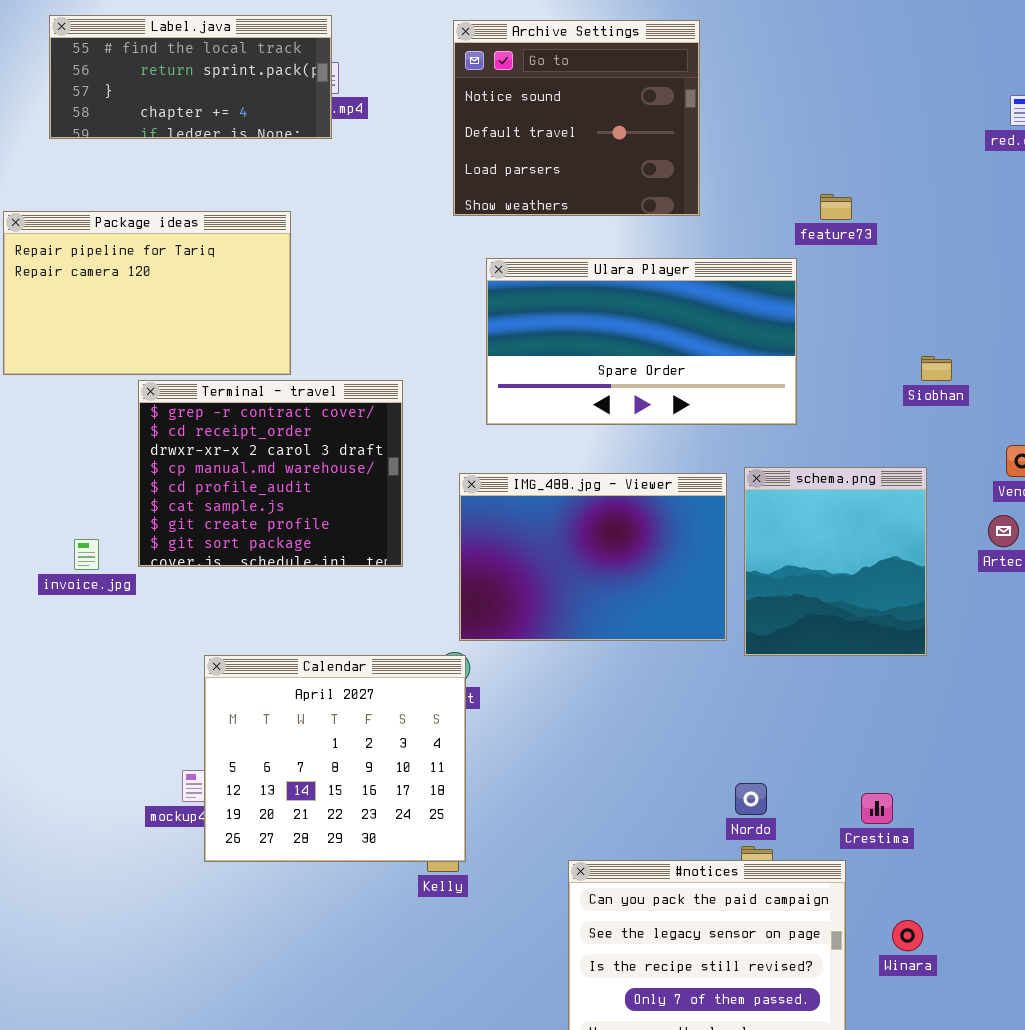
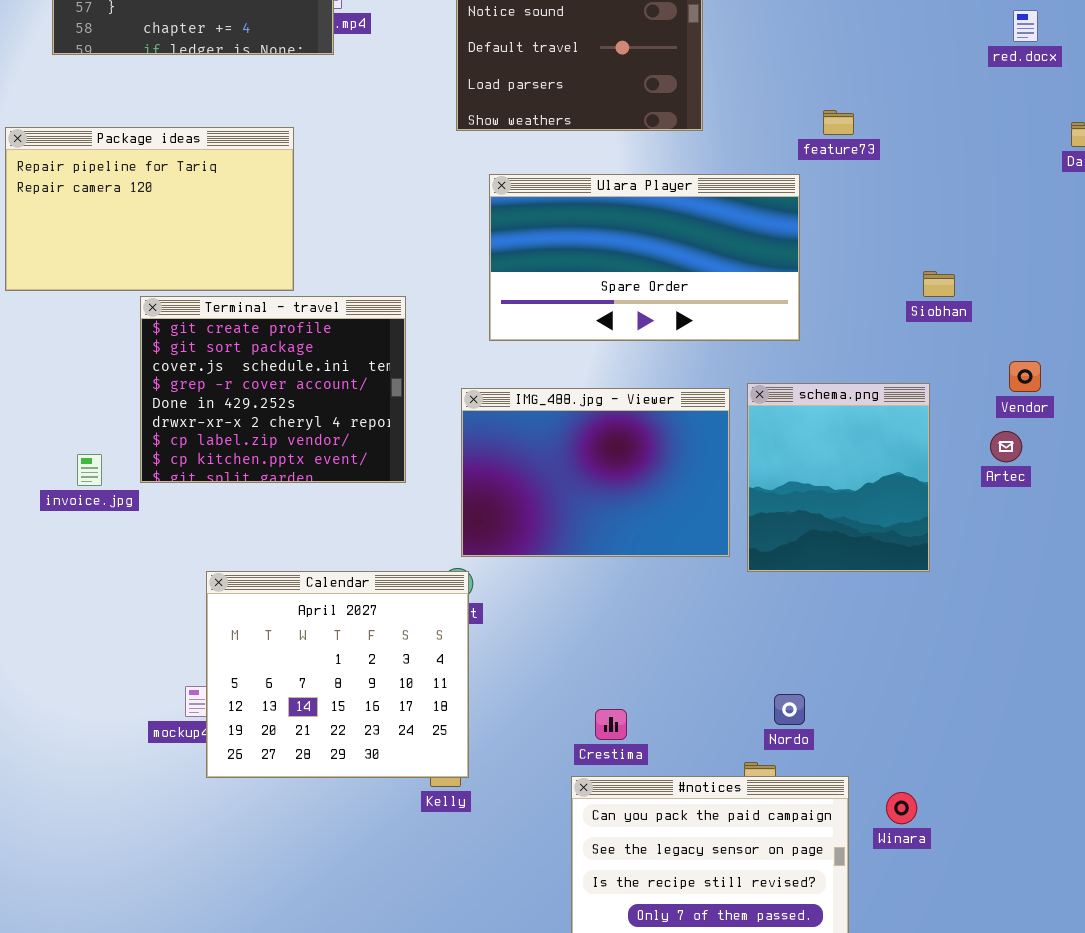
Terminal - travel: [138,380,403,567] -> [140,296,406,483], scrolled down 6 rows
Nordo: [735,783,767,815] -> [774,694,805,725], moved
Crestima: [861,793,893,824] -> [595,709,627,740], moved
Winara: [892,920,923,951] -> [886,792,917,824], moved

